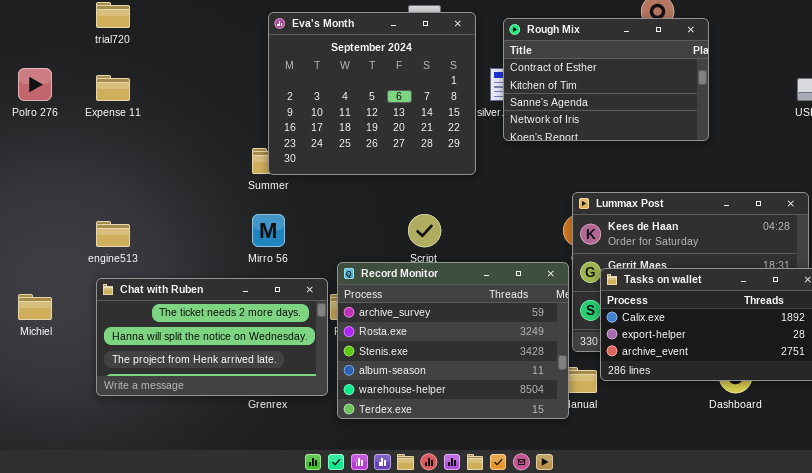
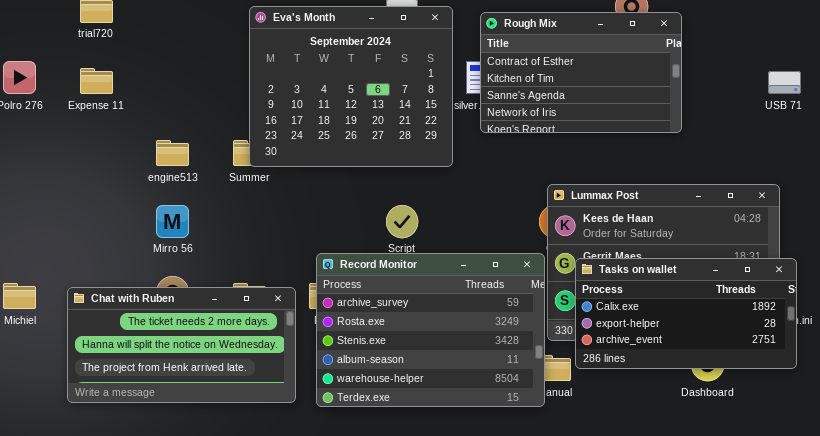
Mirro 56: [252,214,285,247] -> [156,205,189,238], moved
engine513: [96,221,130,247] -> [156,140,189,166], moved
Chat with Ruben: [96,278,328,396] -> [67,287,296,403], moved

